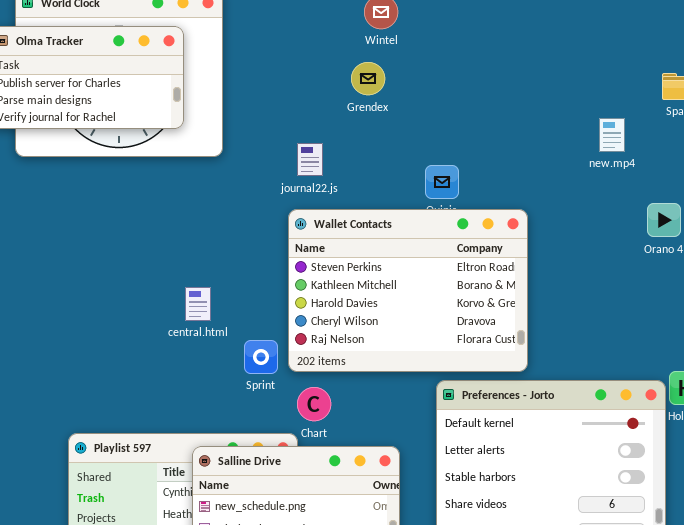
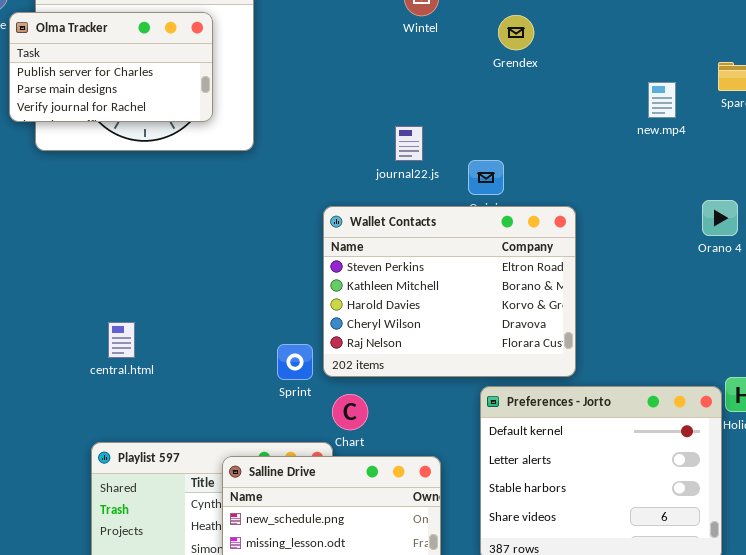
Grendex: [351,62,385,95] -> [498,15,534,50], moved
new.mp4: [599,118,625,152] -> [648,82,676,118], moved
journal22.js: [297,143,323,176] -> [395,126,423,161], moved
central.html: [185,287,211,321] -> [108,322,135,358], moved

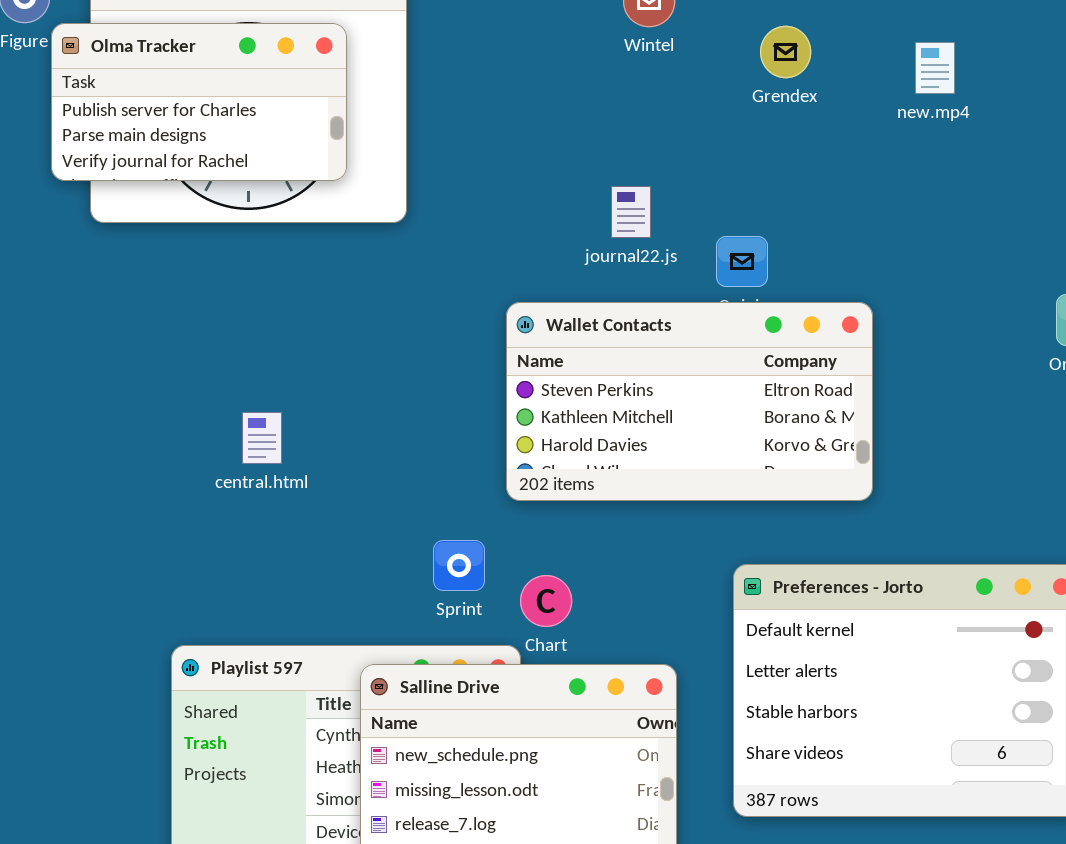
new.mp4: [648,82,676,118] -> [915,42,955,94], moved
Wallet Contacts: [323,206,576,377] -> [506,302,873,501], resized
central.html: [108,322,135,358] -> [242,412,282,464], moved
Sprint: [277,344,313,380] -> [433,540,485,591], moved

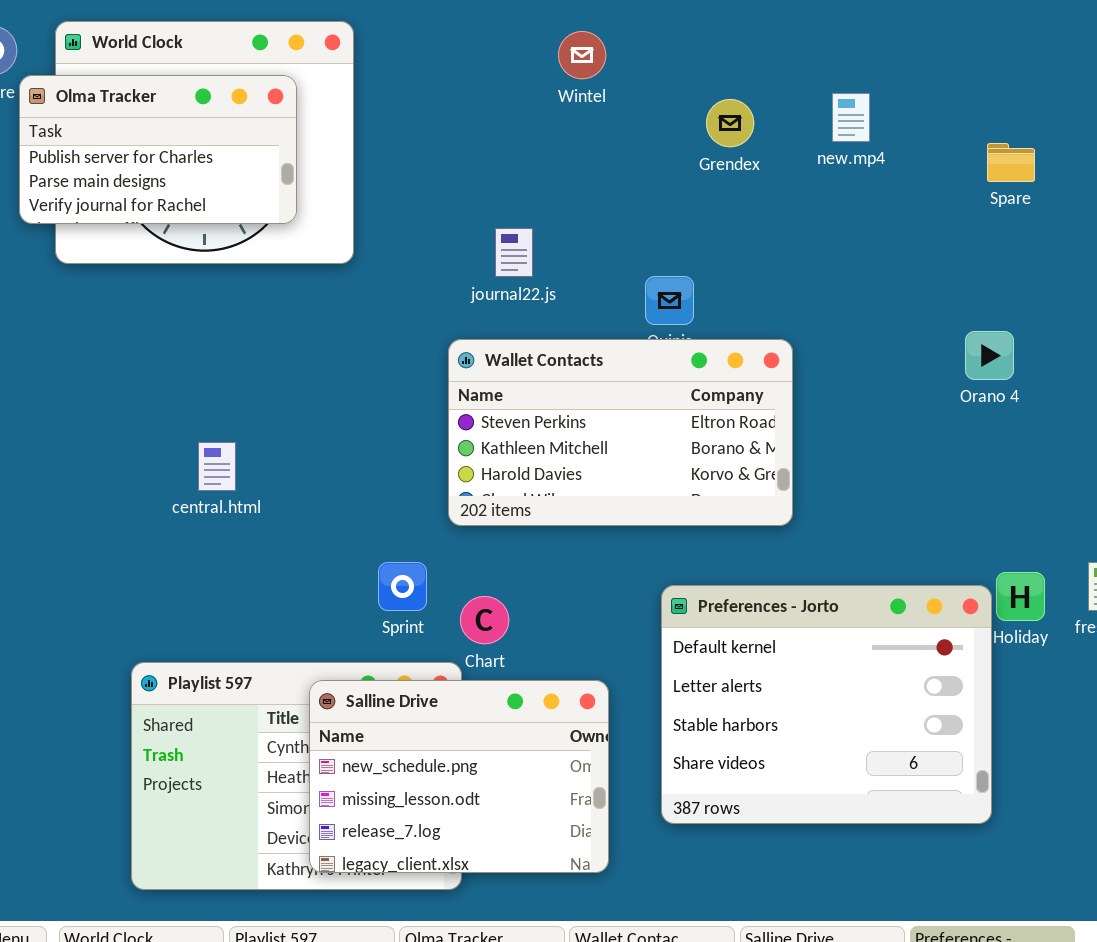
Grendex: [760,26,811,78] -> [706,99,754,147], moved
journal22.js: [611,186,651,238] -> [495,228,533,277], moved

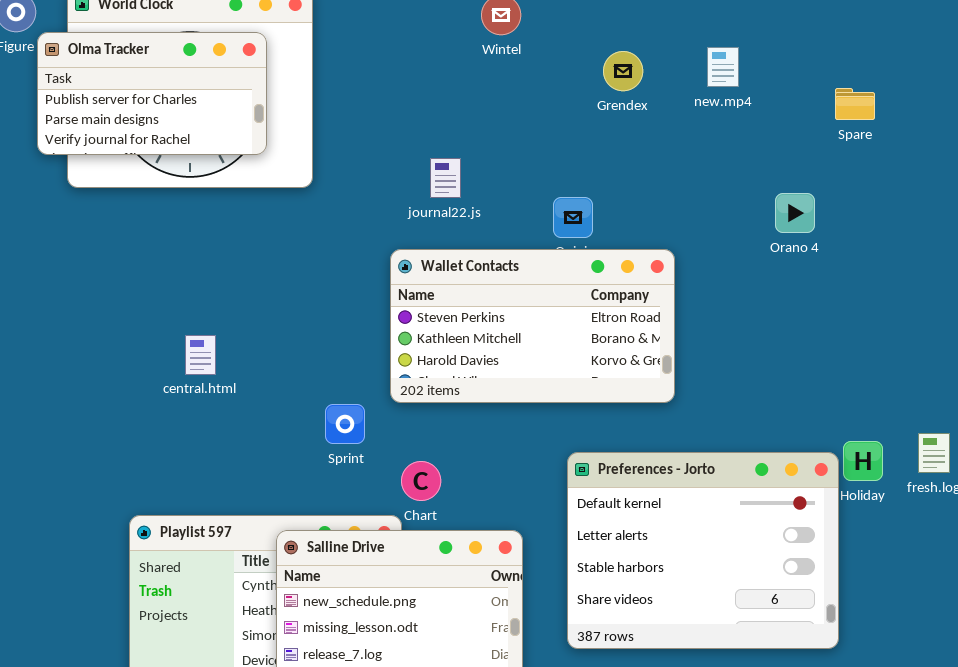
Orano 4: [965,331,1014,380] -> [775,193,815,233], moved
Sprint: [378,562,427,611] -> [325,404,365,444], moved

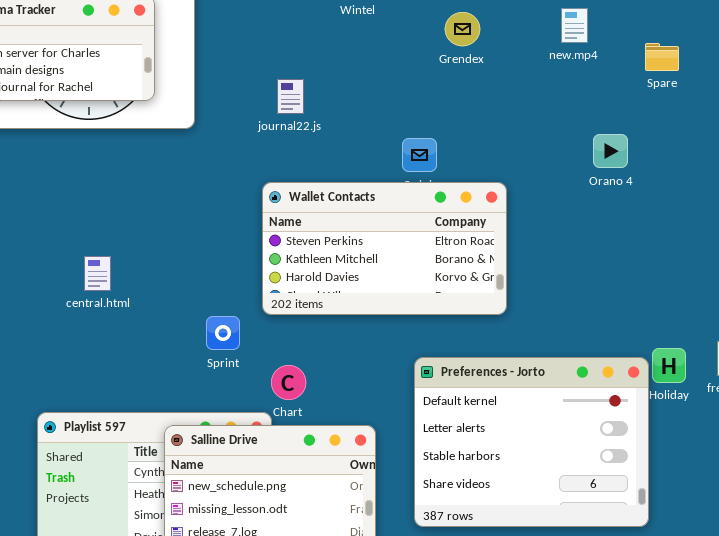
new.mp4: [707,47,739,87] -> [561,8,588,43], moved
journal22.js: [430,158,461,198] -> [277,79,304,114], moved

